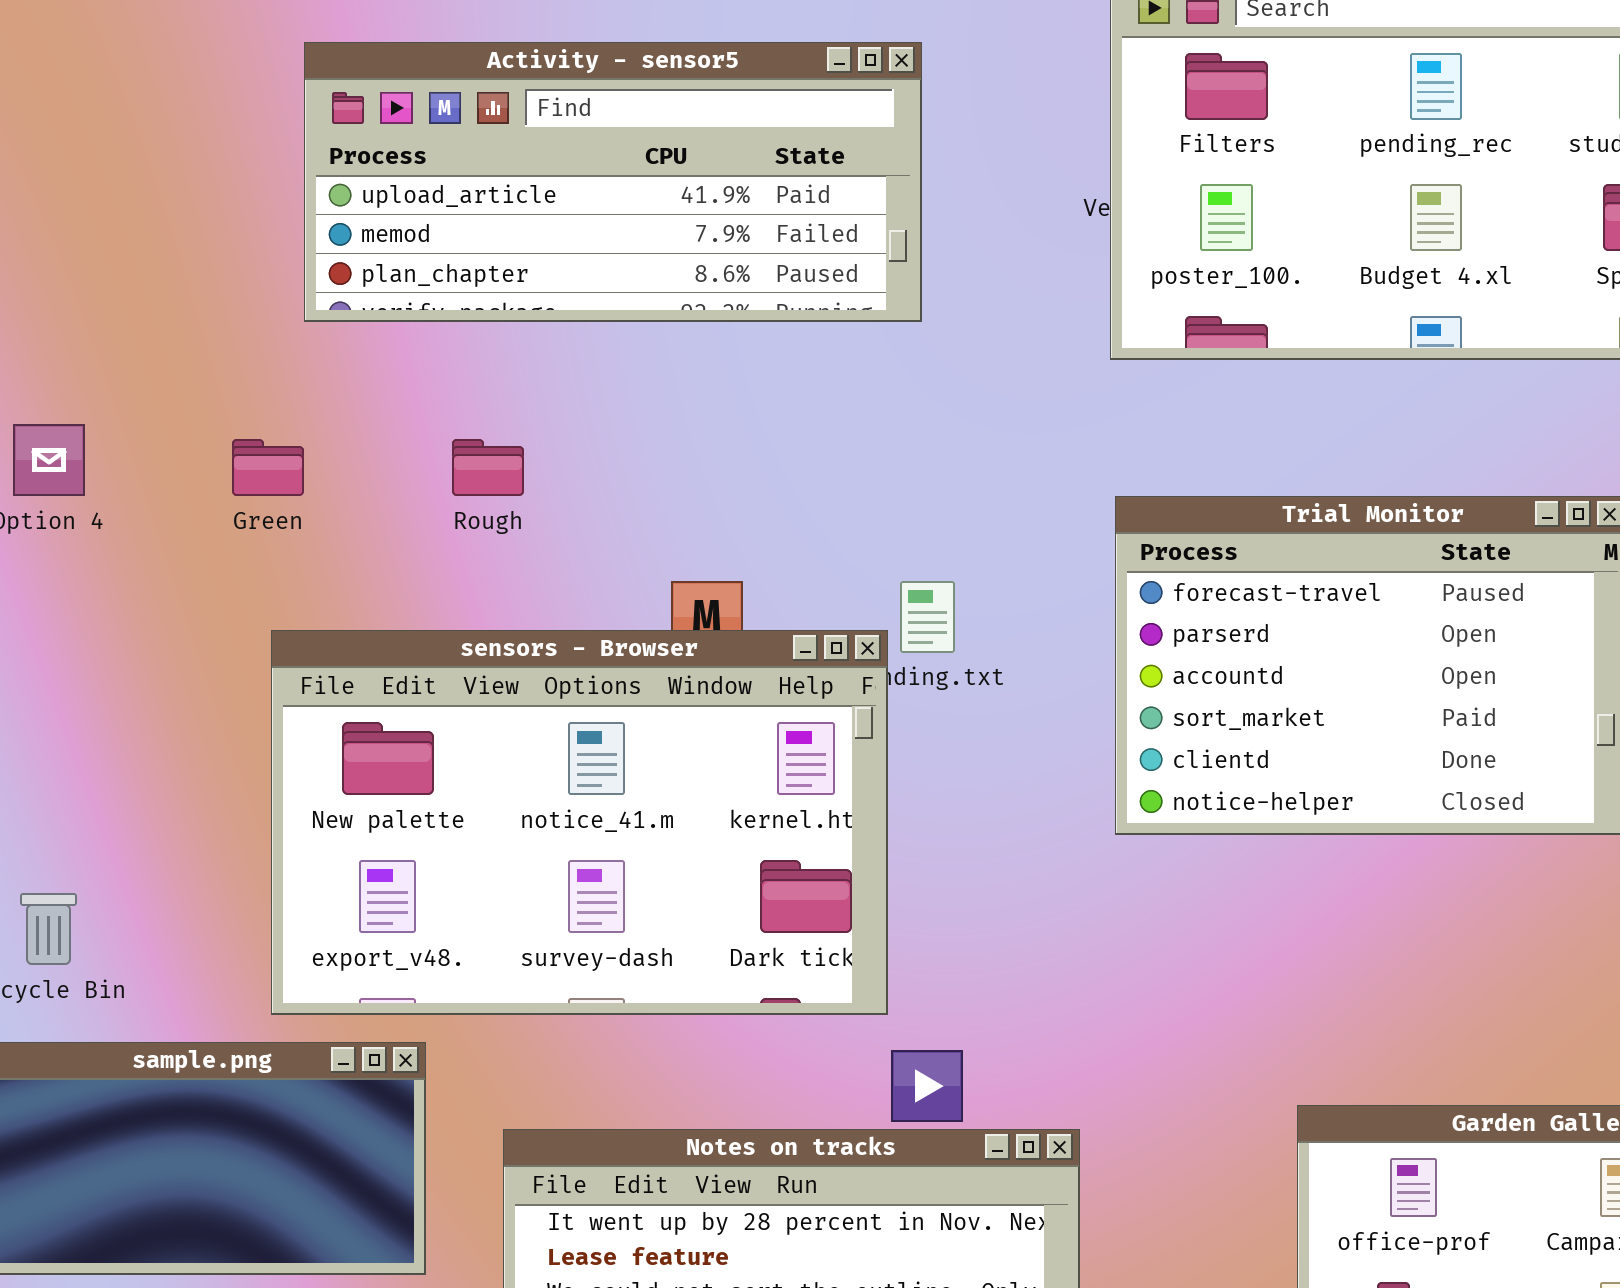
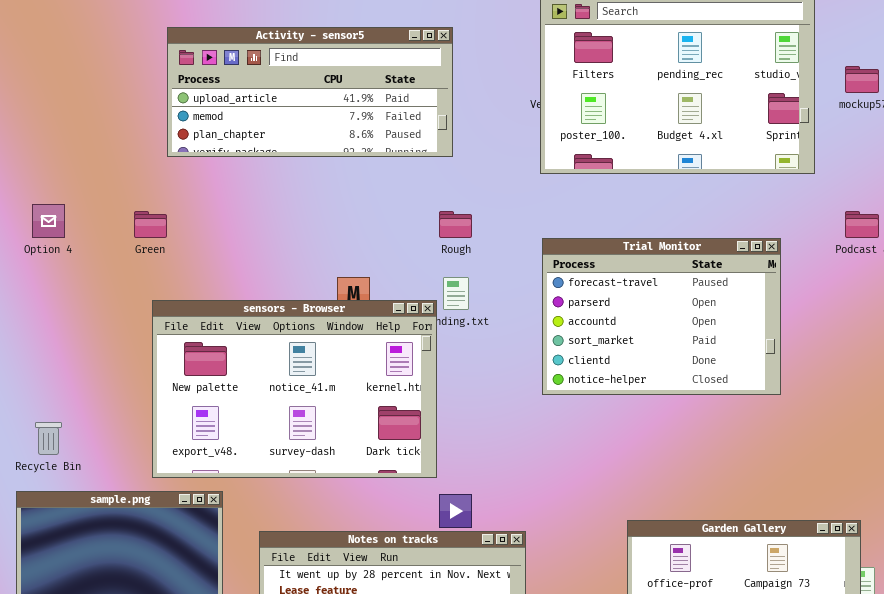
Rough: [452,439,524,496] -> [439,211,472,238], moved

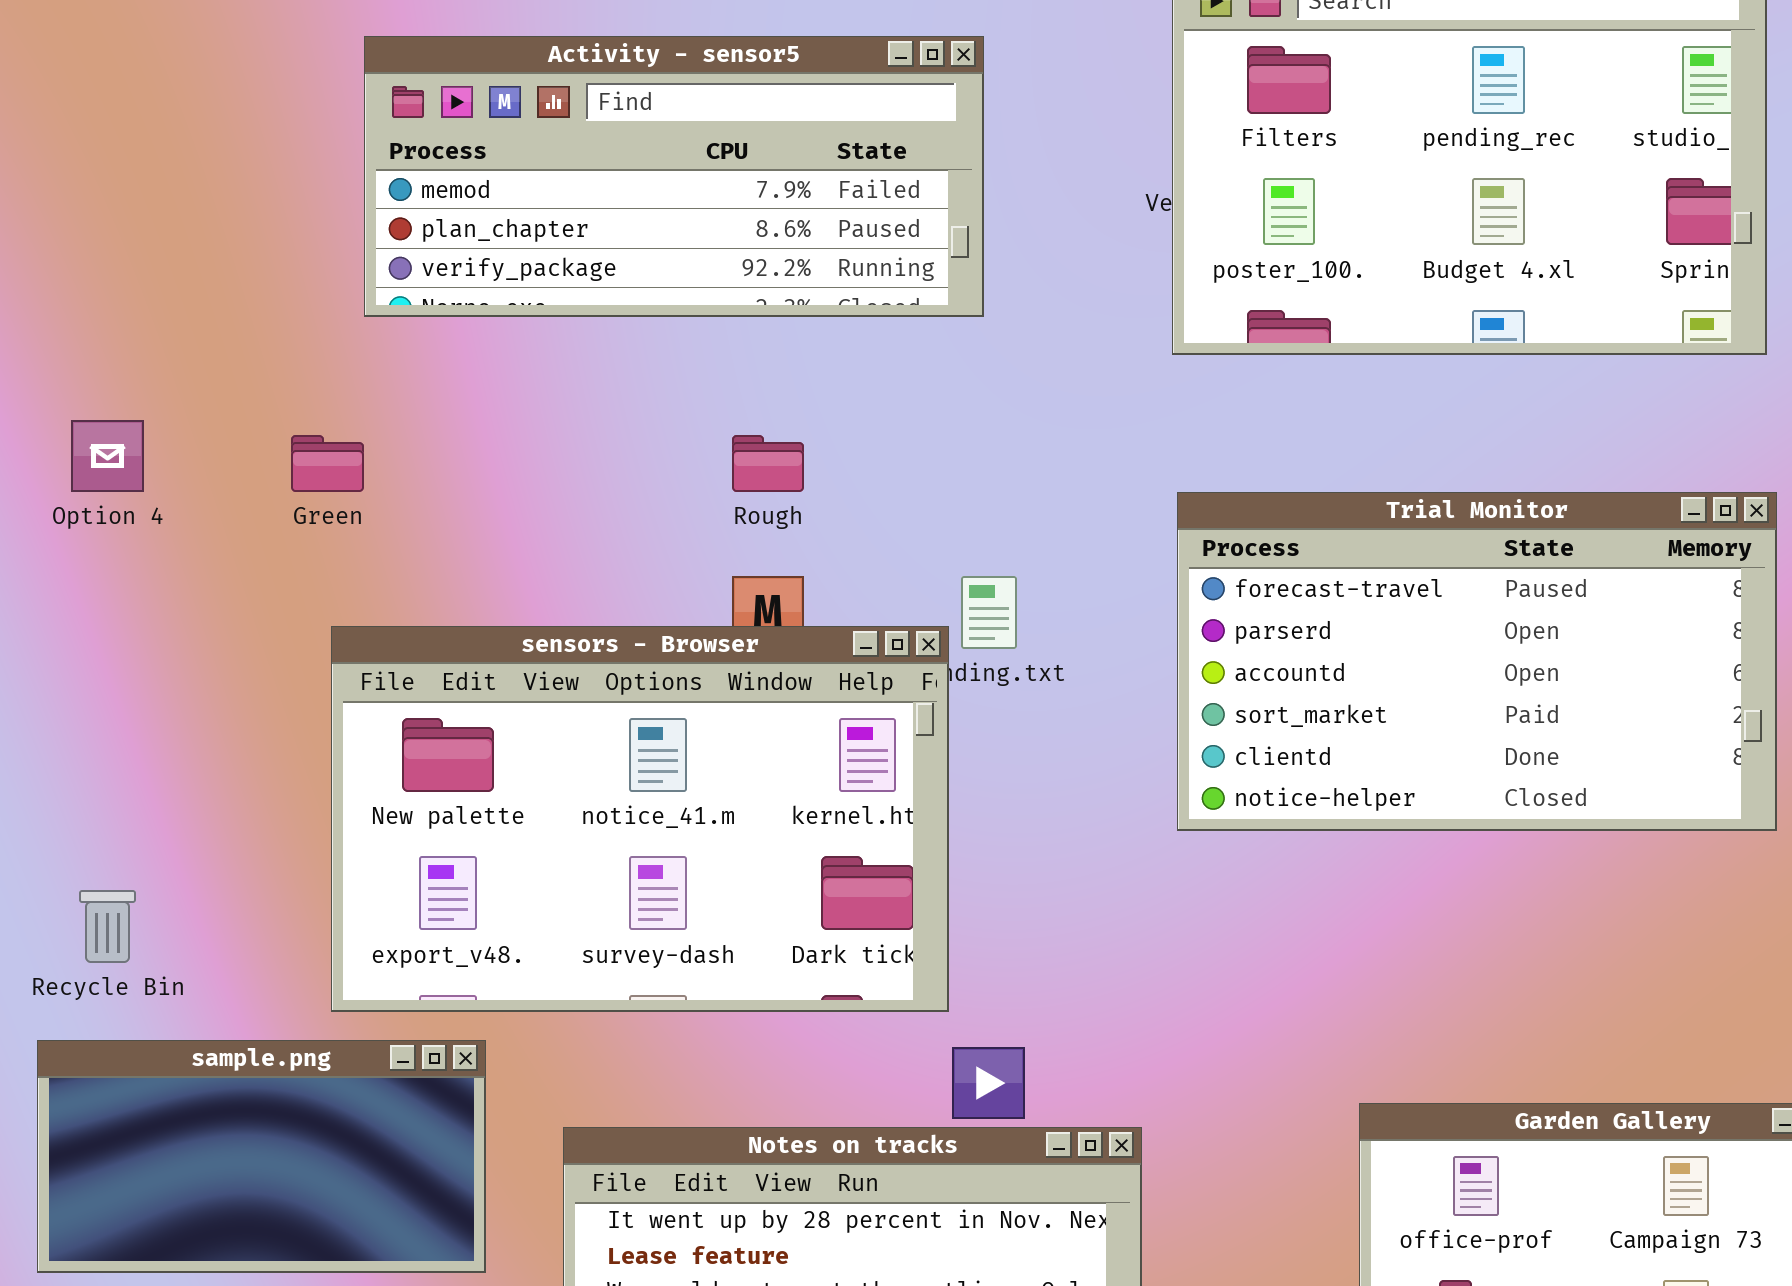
Activity - sensor5: [167,27,453,157] -> [364,36,984,317], scrolled down 1 row
Rough: [439,211,472,238] -> [732,435,804,492], moved
Trial Monitor: [542,238,781,395] -> [1177,492,1777,831], resized

